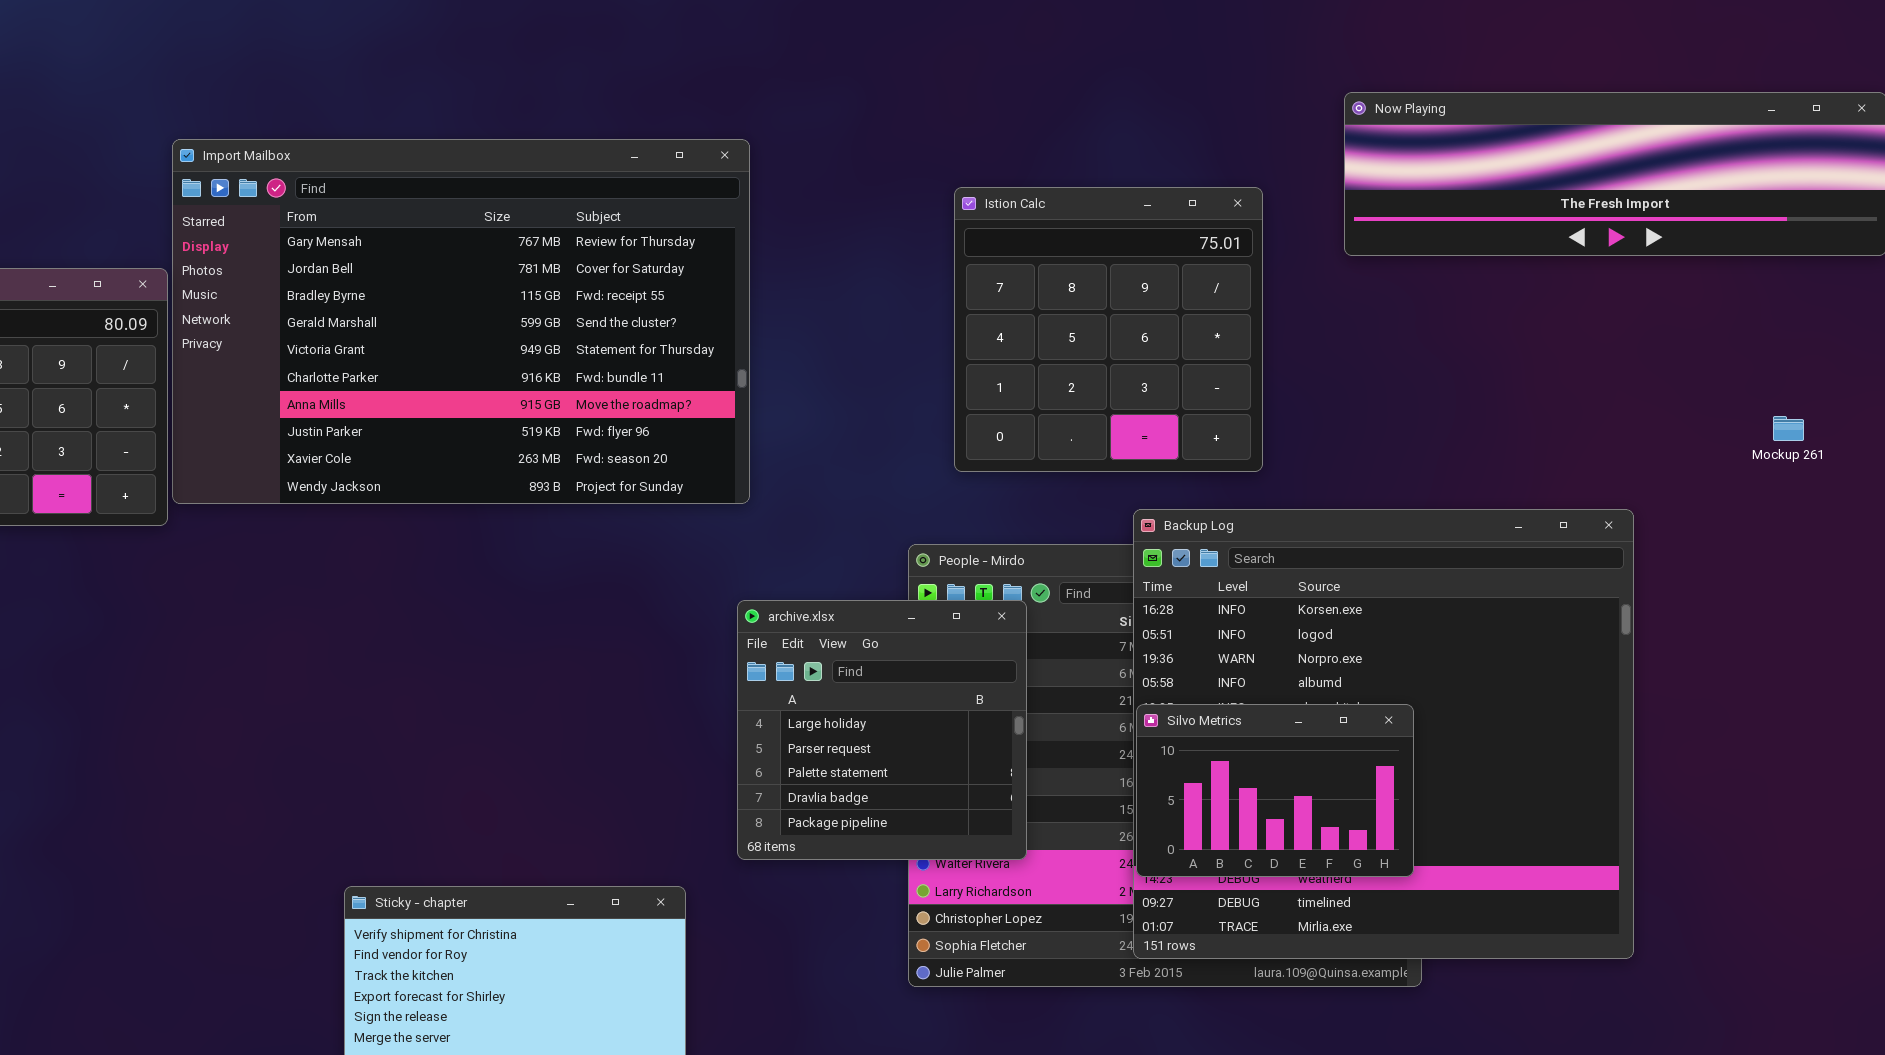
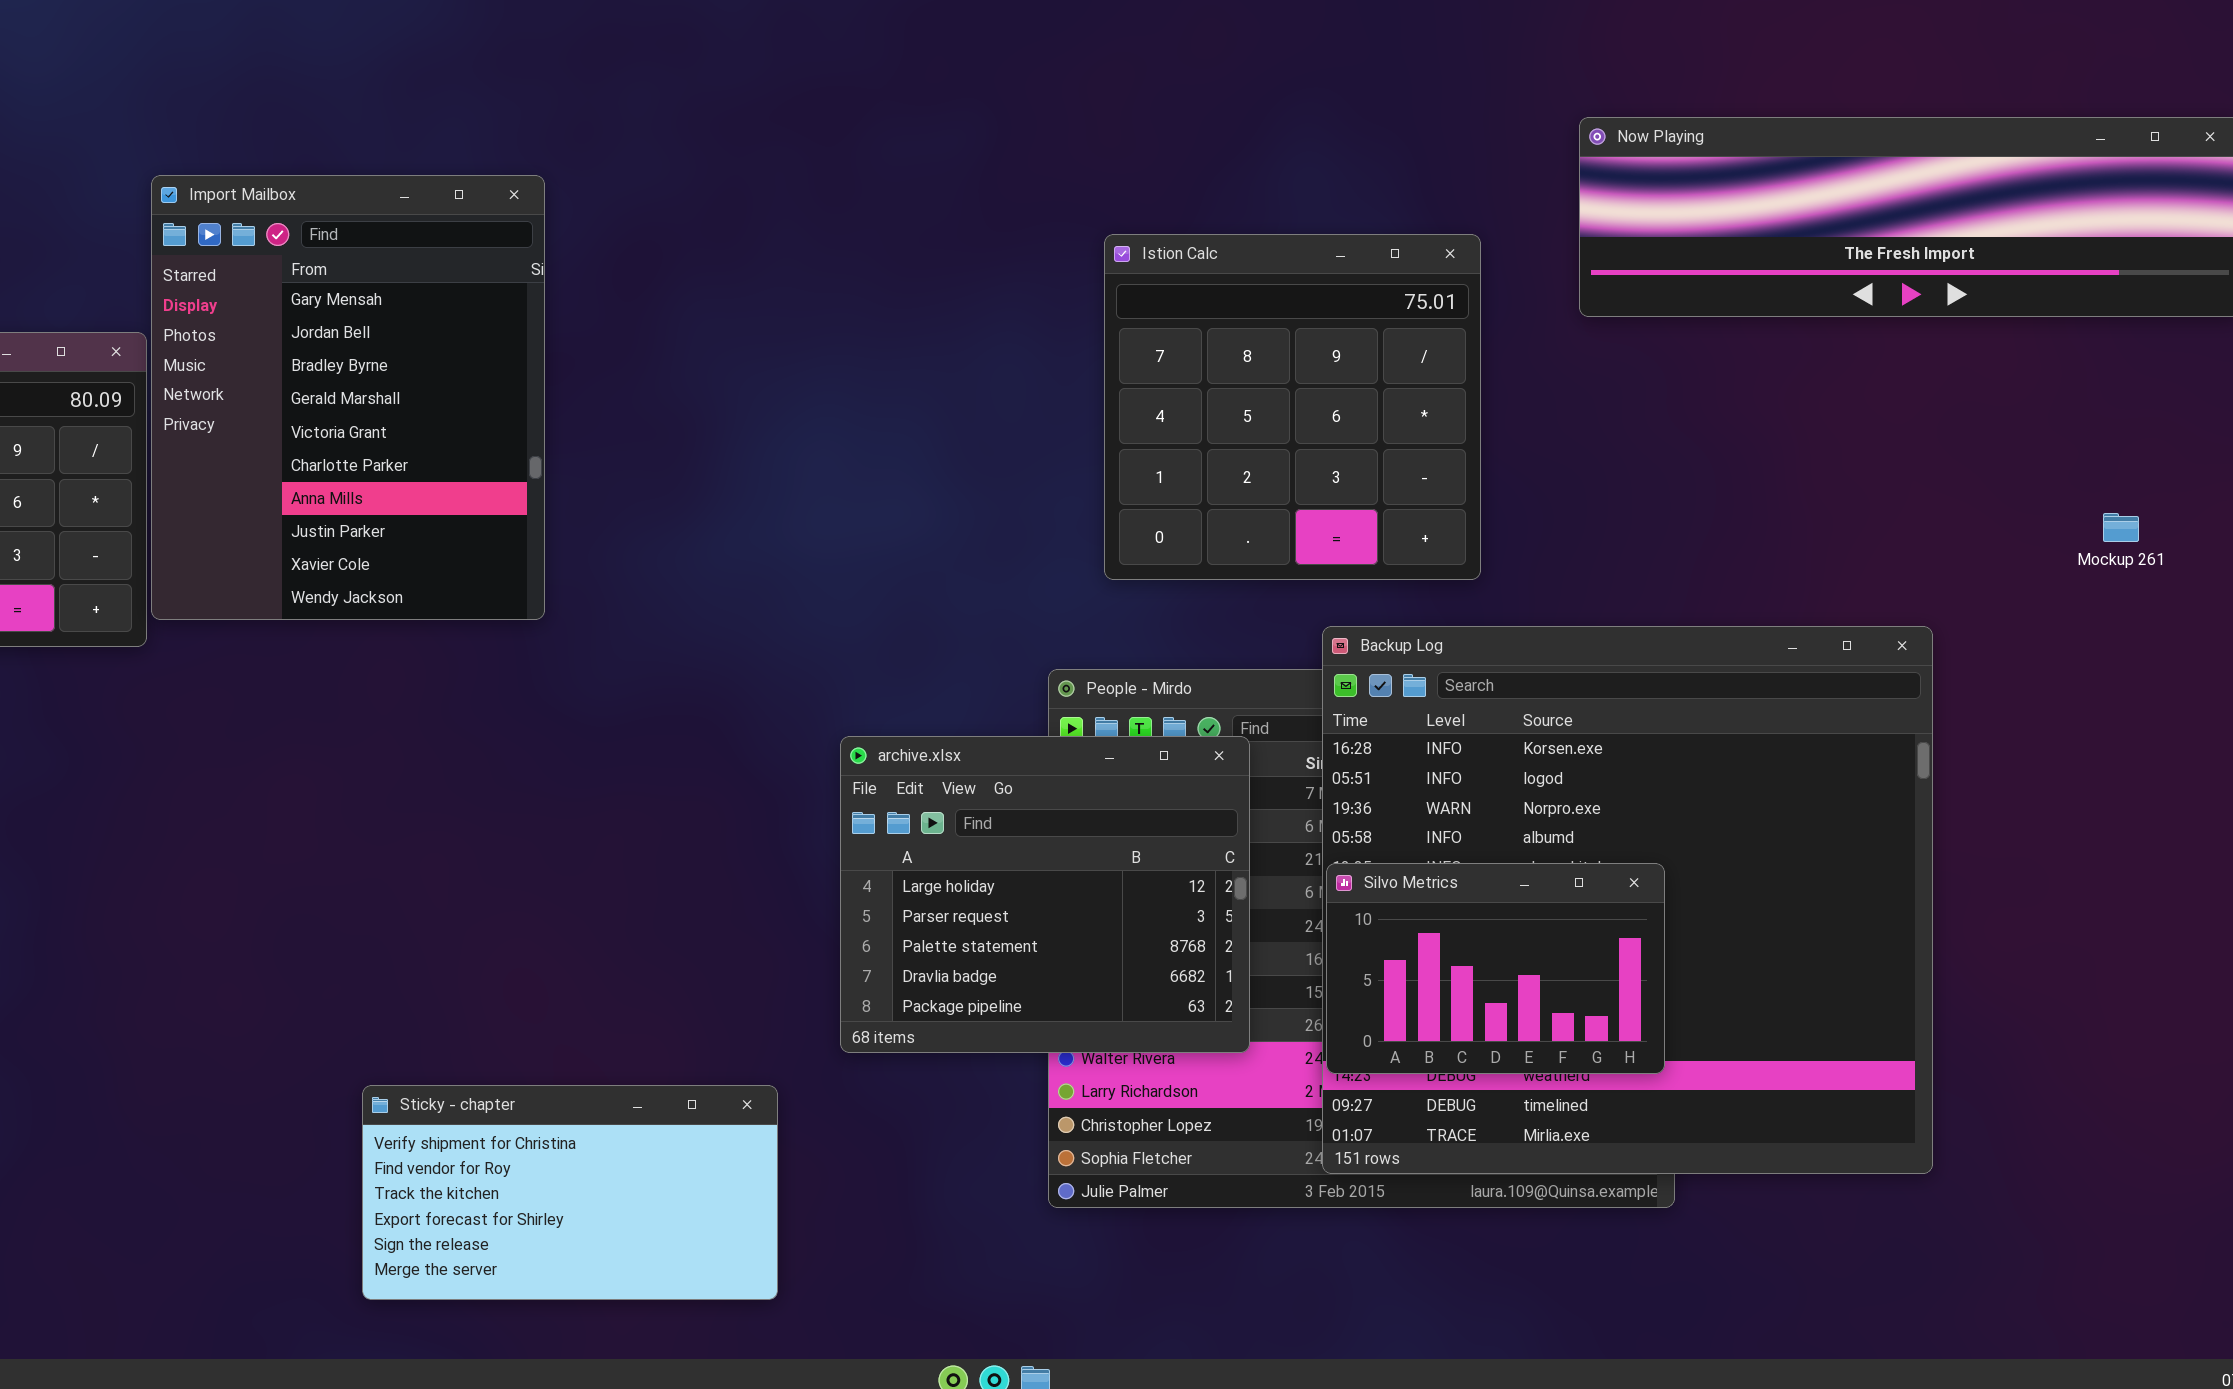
Import Mailbox: [172,139,750,504] -> [151,175,545,620], resized
archive.xlsx: [737,600,1027,860] -> [840,736,1250,1053], resized

